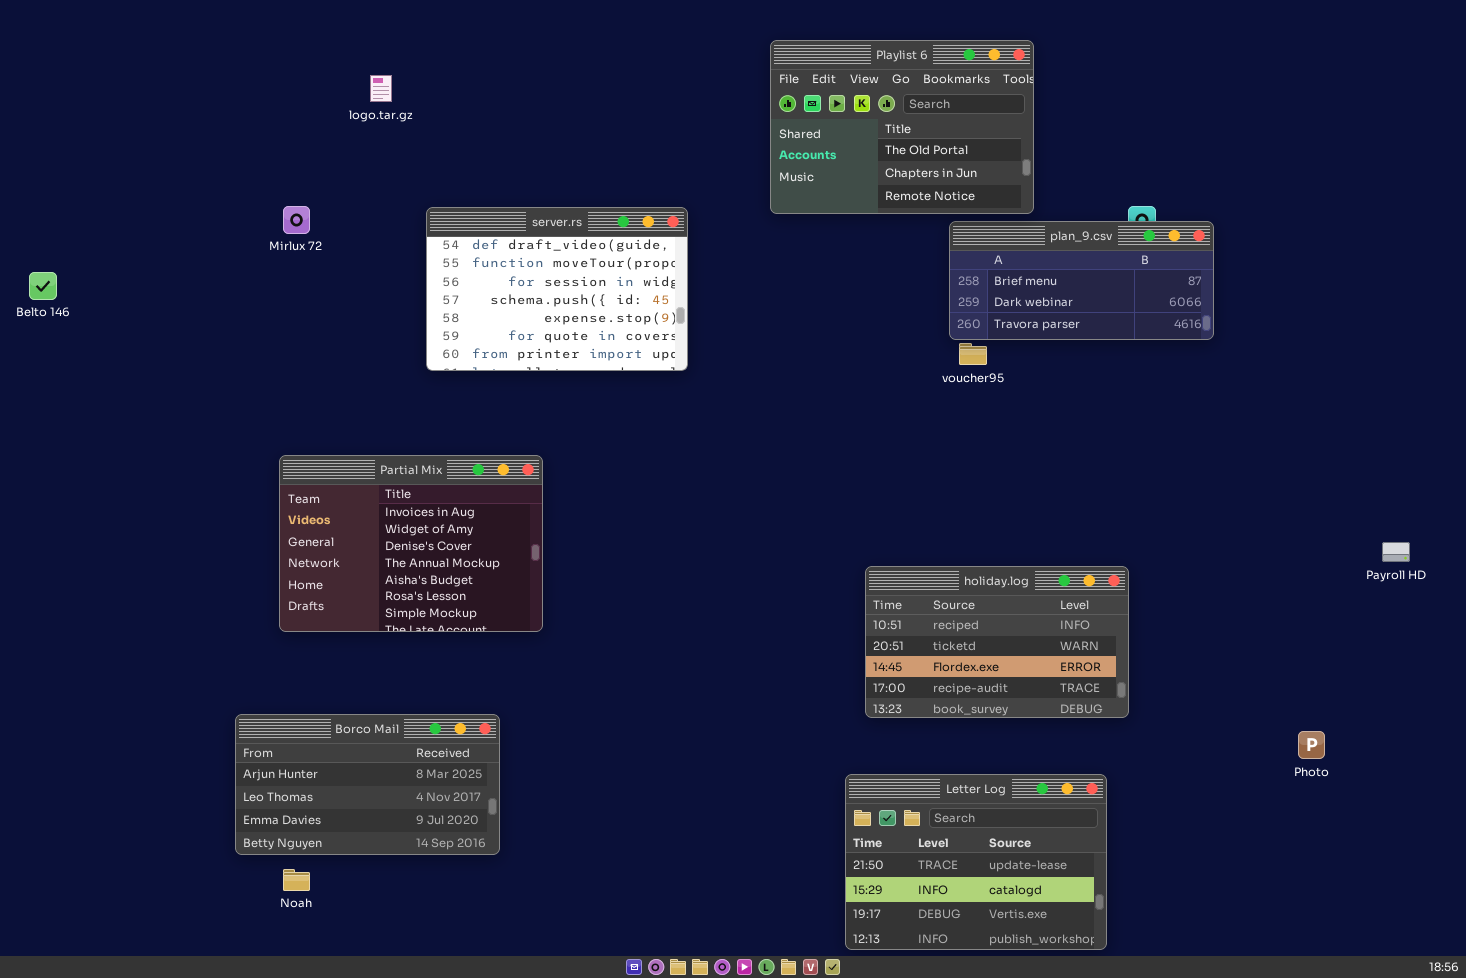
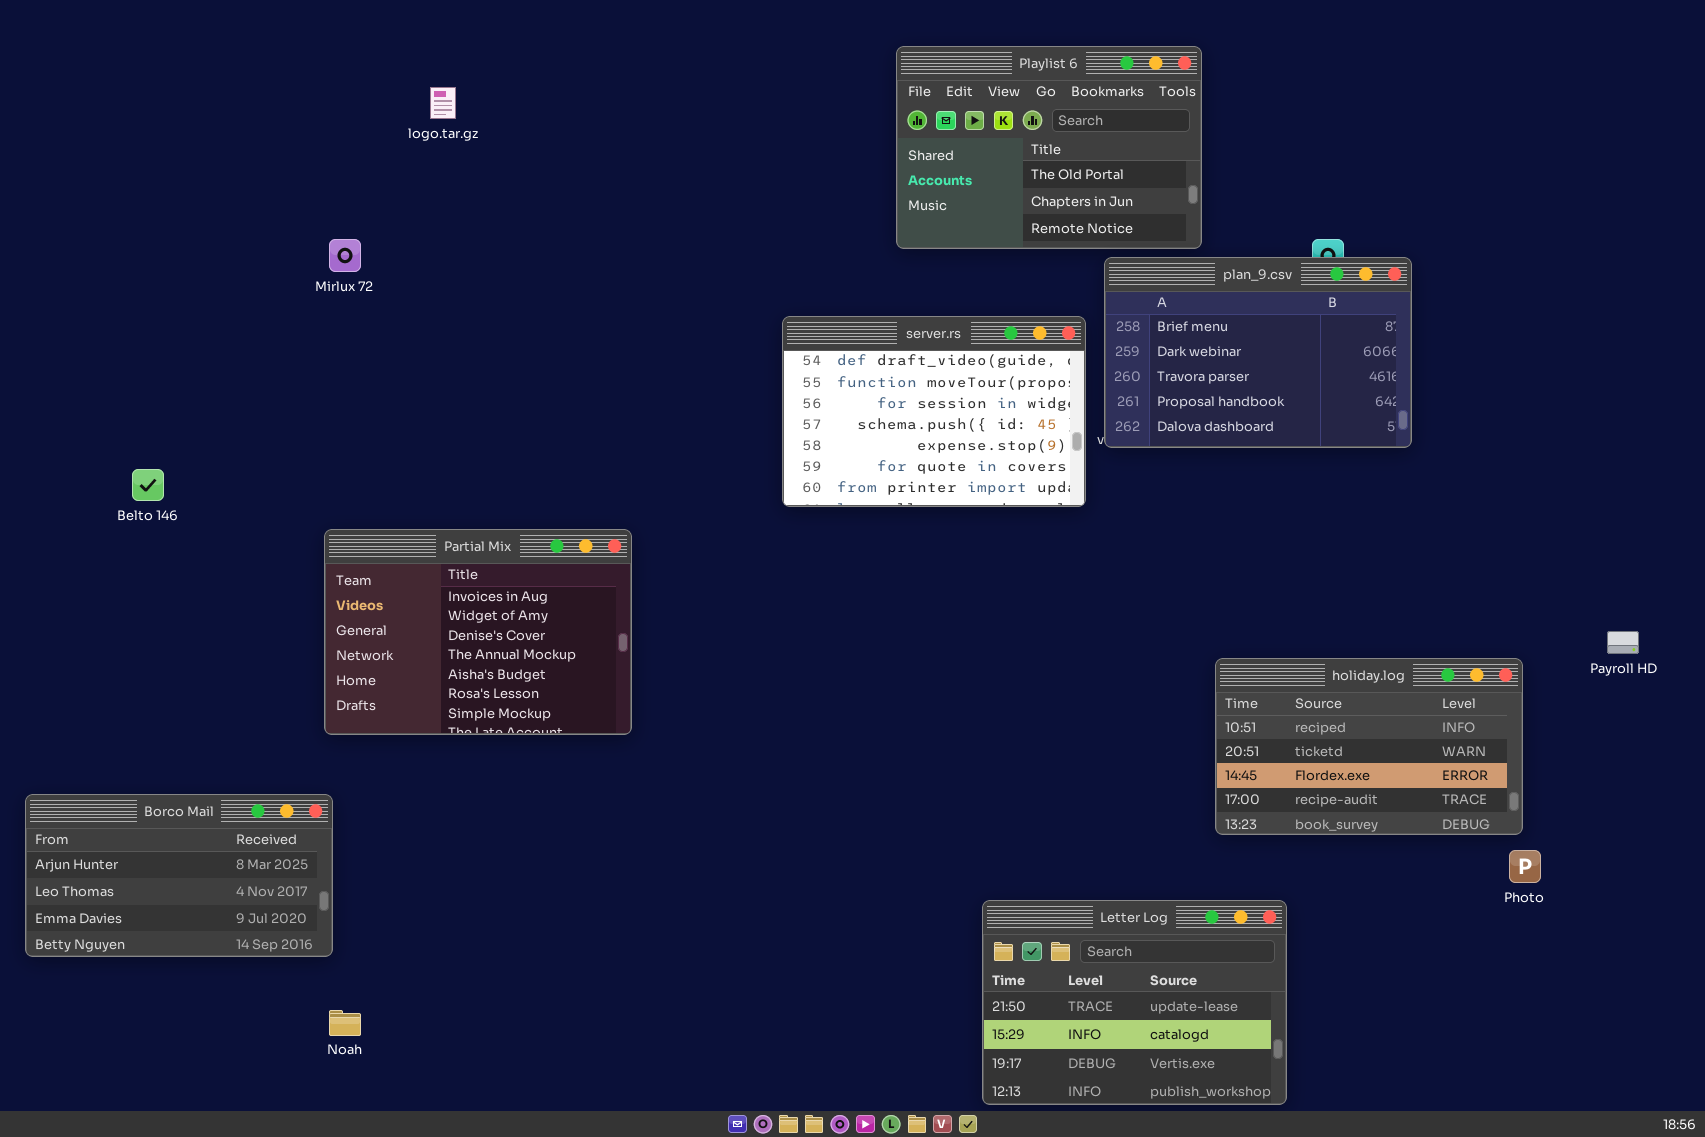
server.rs: [426,207,688,371] -> [782,316,1086,507], moved
plan_9.csv: [949,221,1214,340] -> [1104,257,1412,448], resized
Belto 146: [29,272,57,300] -> [132,469,164,501], moved
holiday.log: [865,566,1129,718] -> [1215,658,1523,835], moved
Borco Mail: [235,714,500,855] -> [25,794,333,957], moved

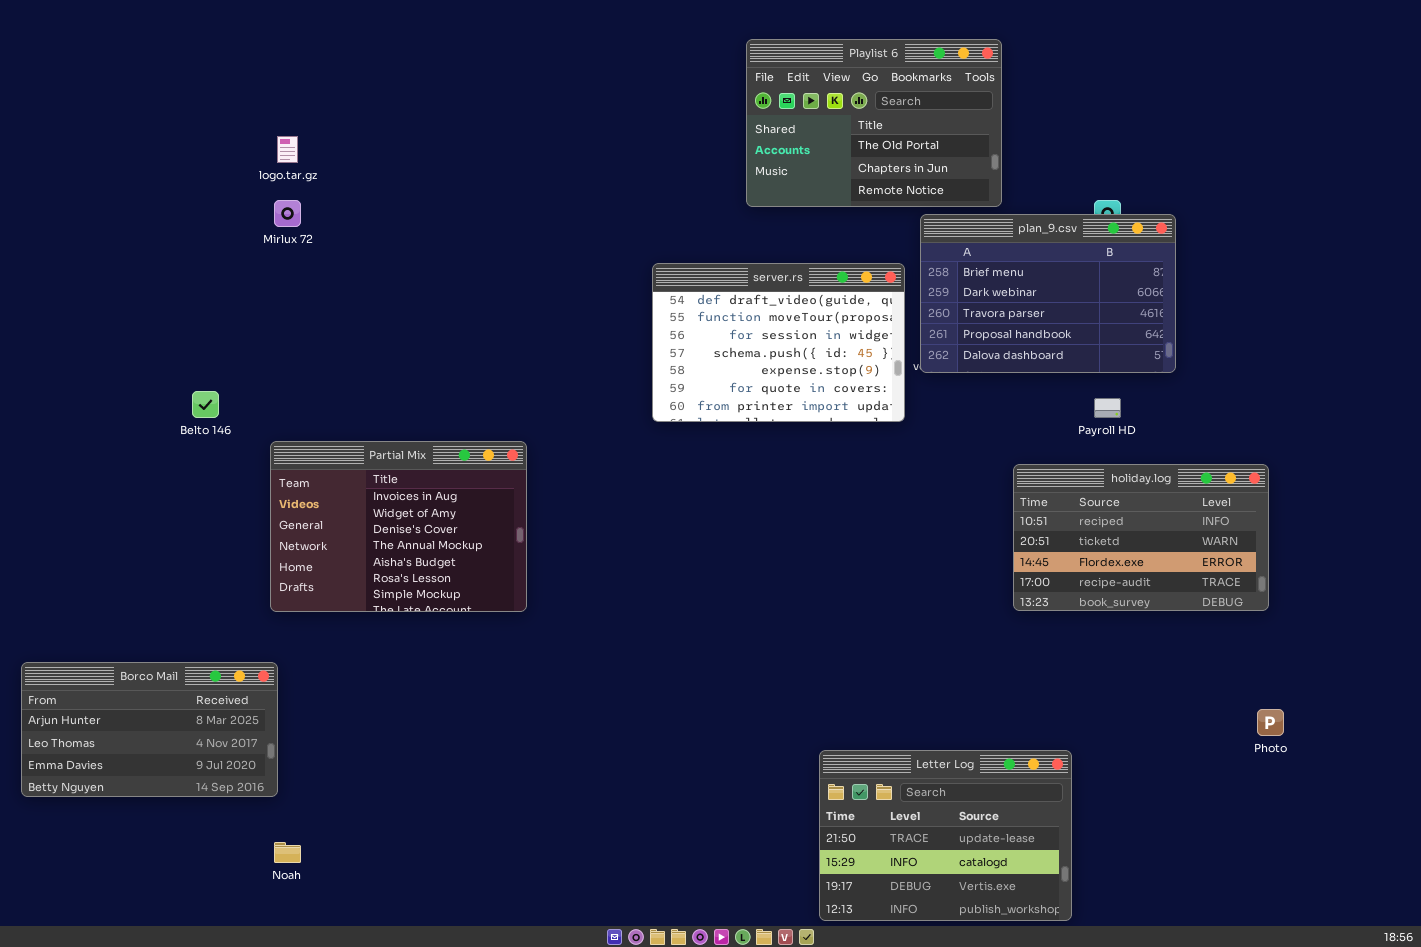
logo.tar.gz: [430,87,456,119] -> [277,136,298,163], moved
Belto 146: [132,469,164,501] -> [192,391,219,418], moved
Payroll HD: [1607,631,1639,654] -> [1094,398,1121,418], moved
holiday.log: [1215,658,1523,835] -> [1013,464,1269,611], moved

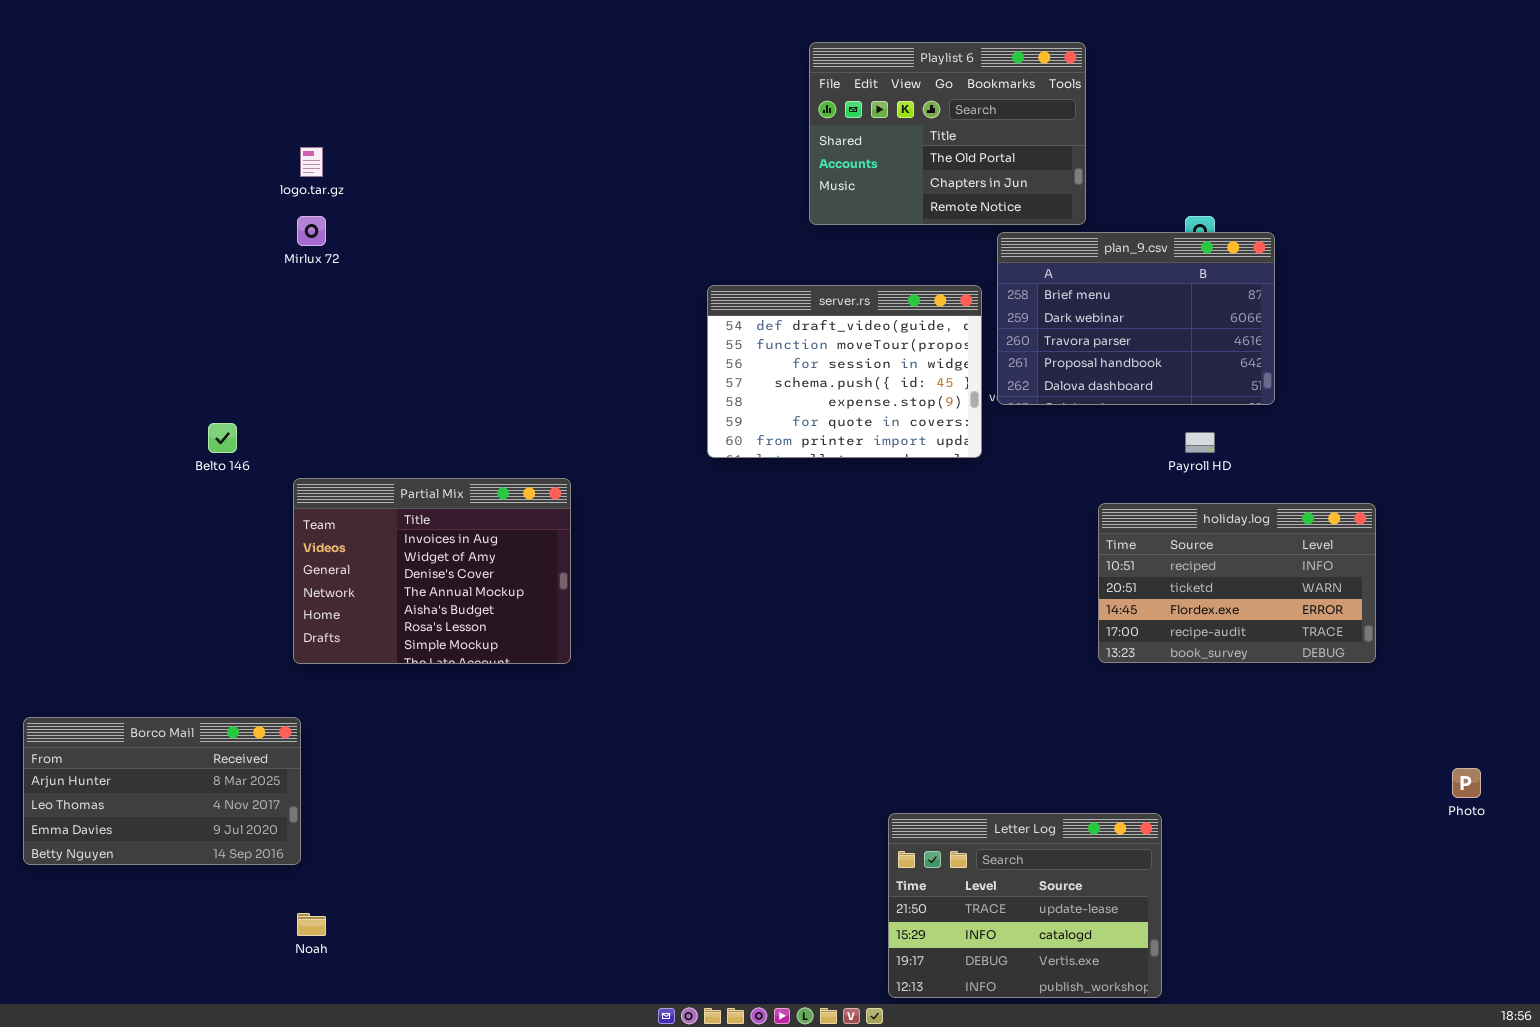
Photo: [1257,709,1284,736] -> [1452,768,1481,798], moved

